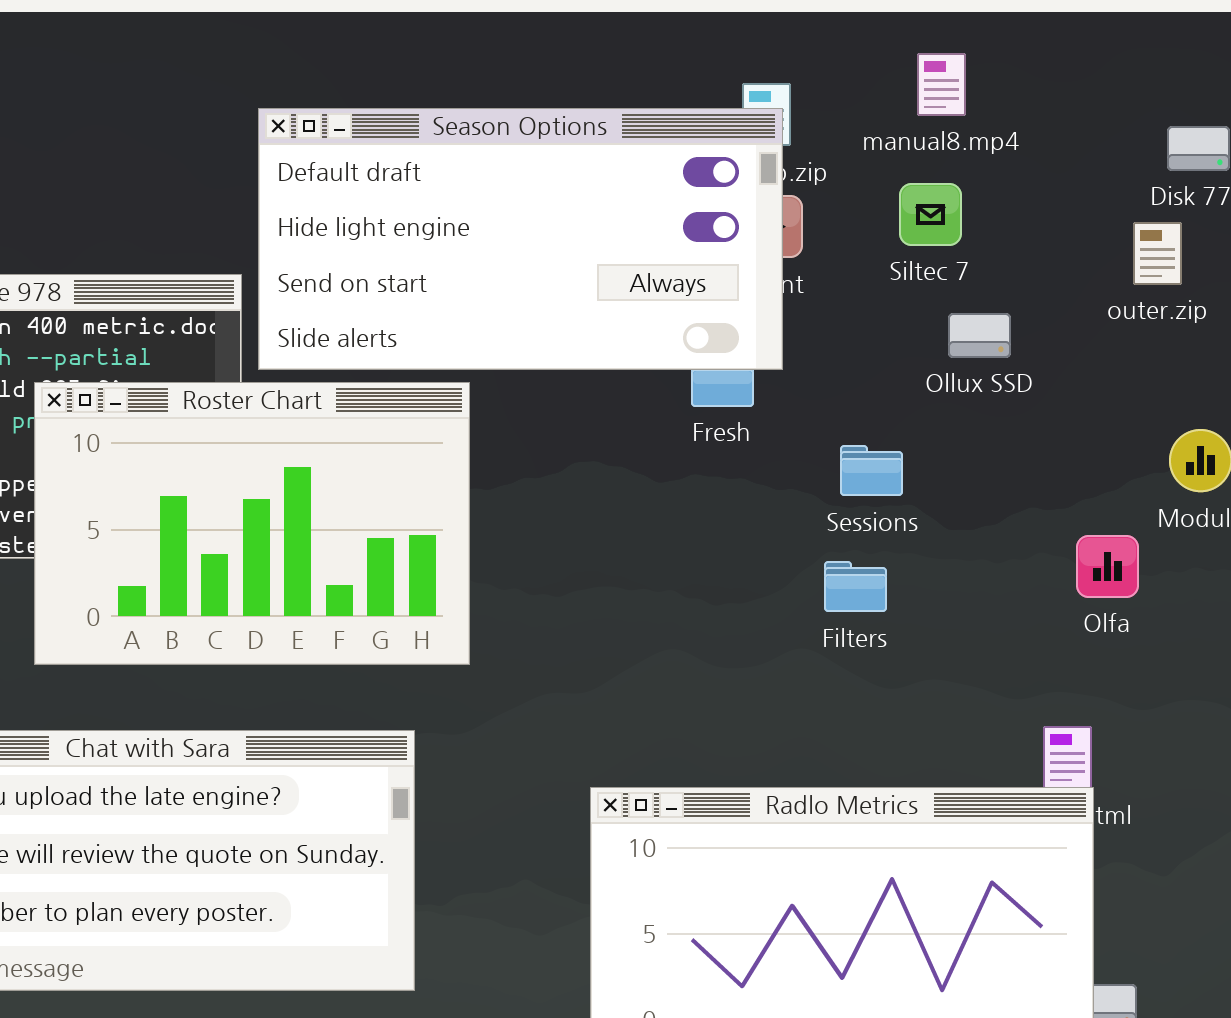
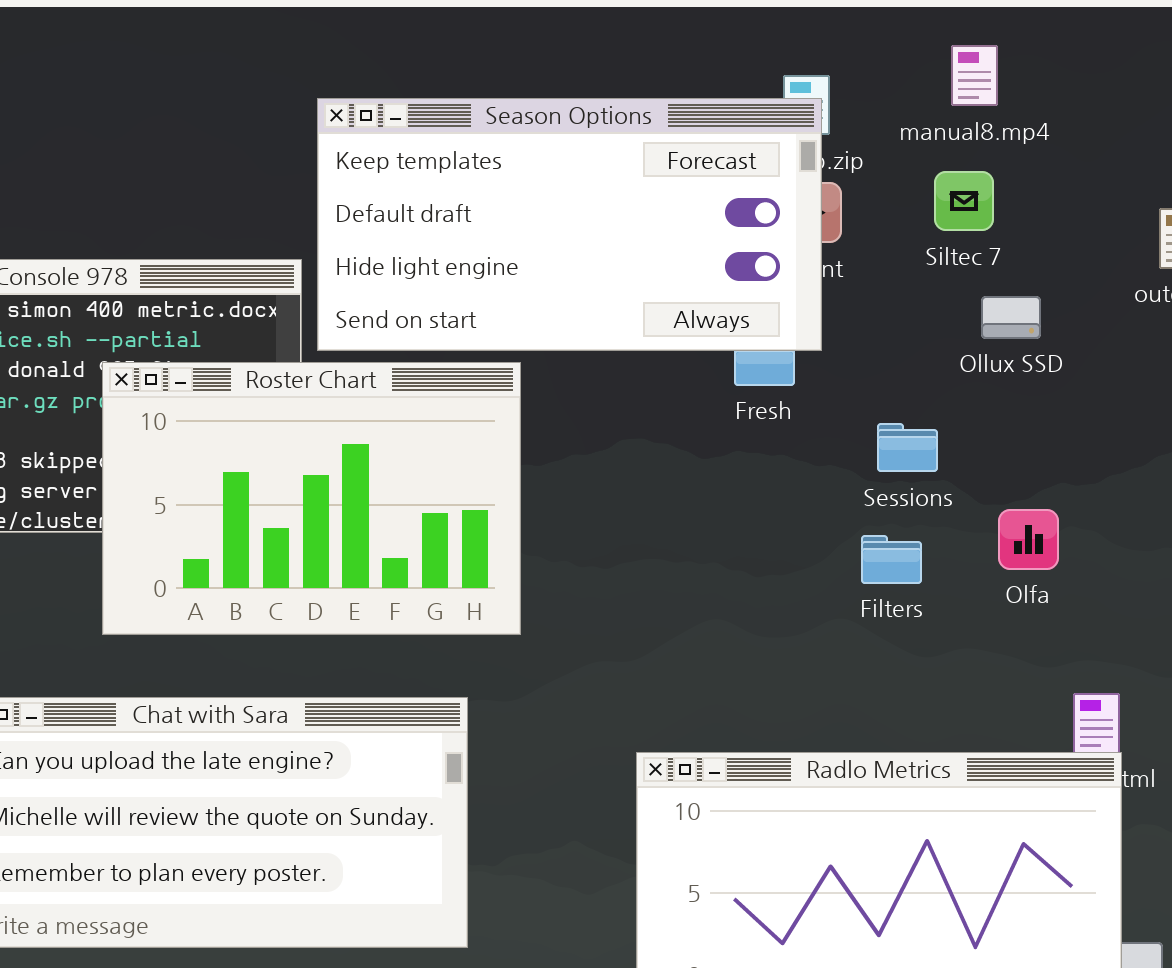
Season Options: [258,108,783,370] -> [317,98,822,351], scrolled up 1 row
Olfa: [1076,535,1139,598] -> [998,509,1059,570], moved

